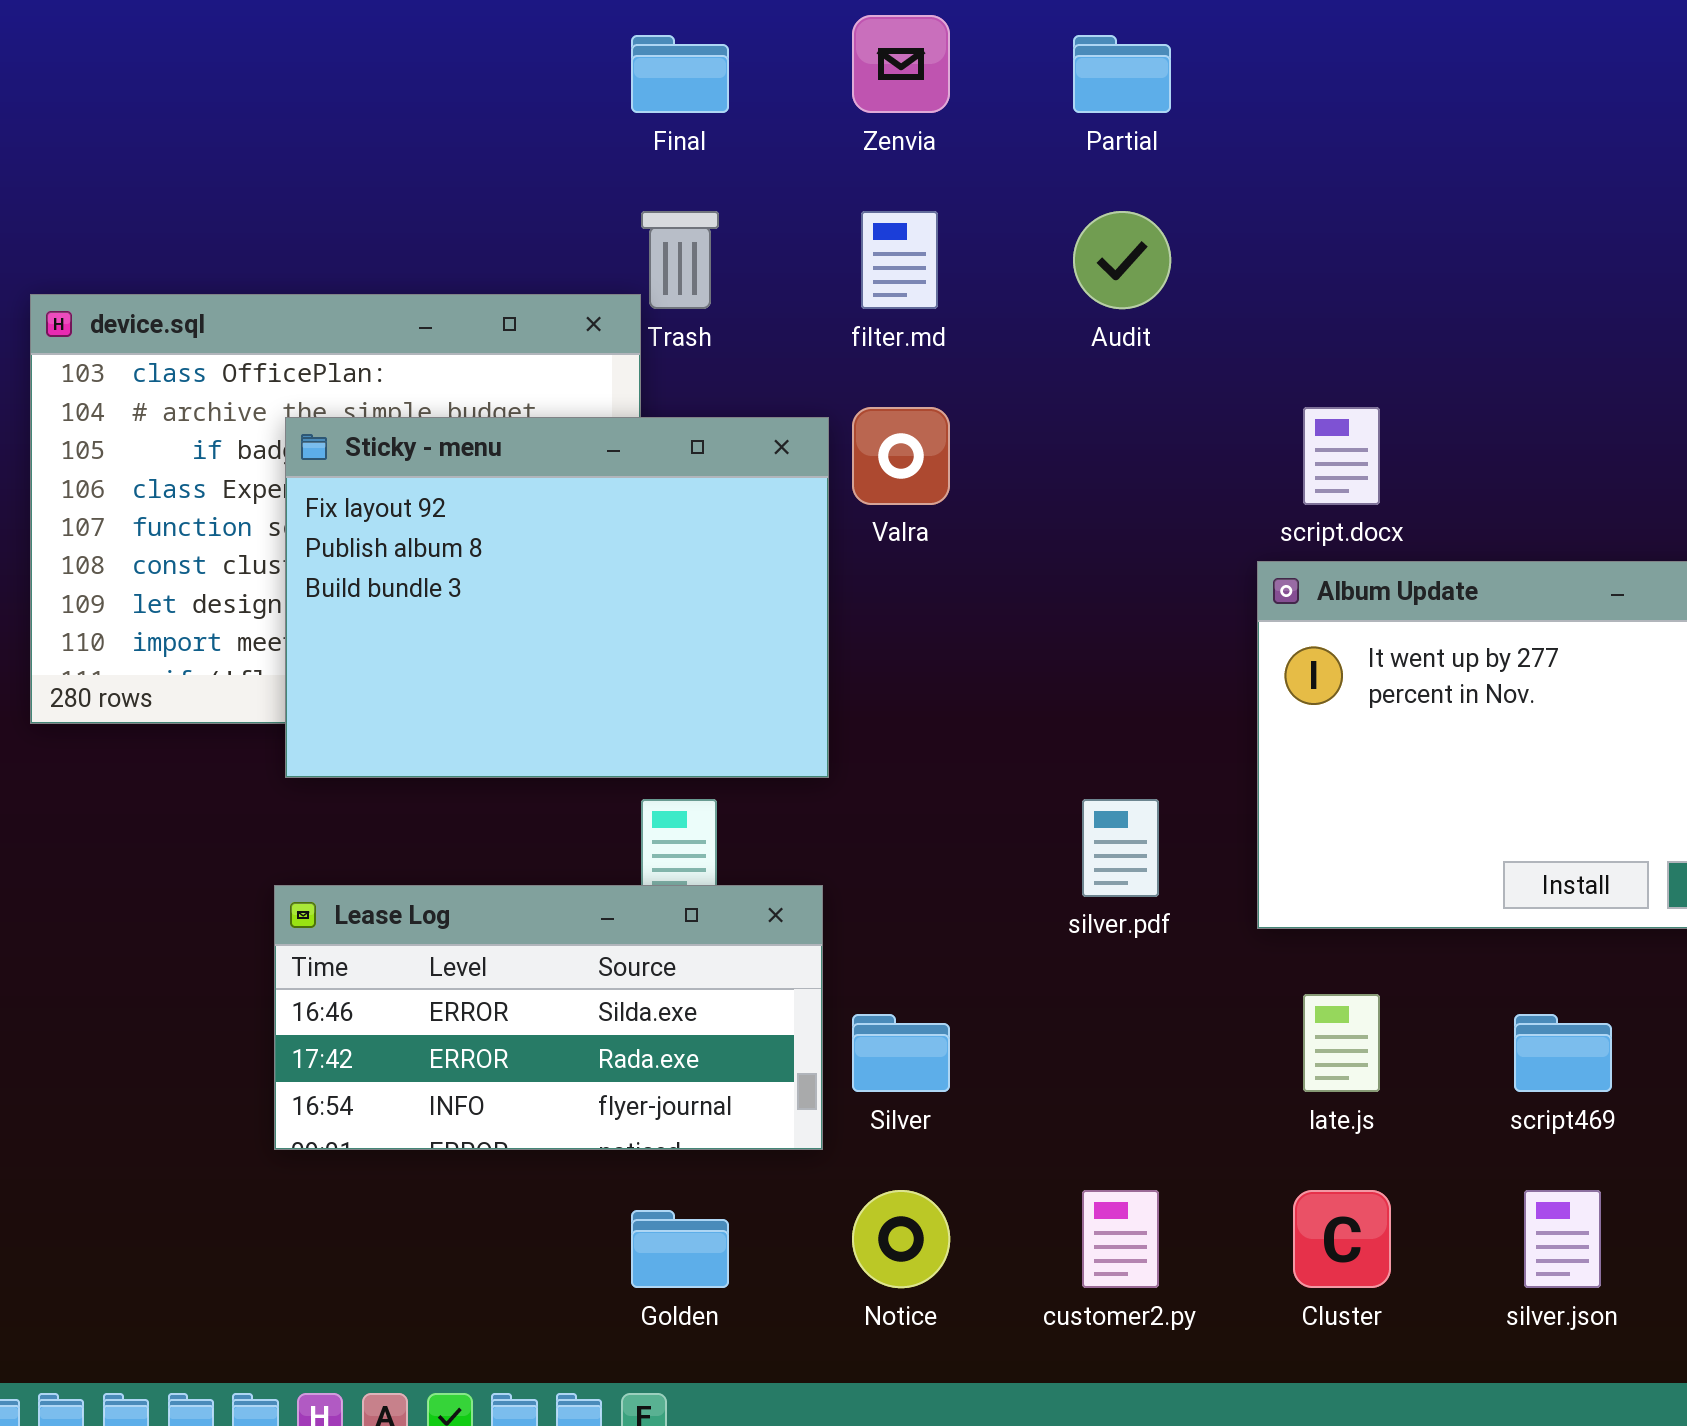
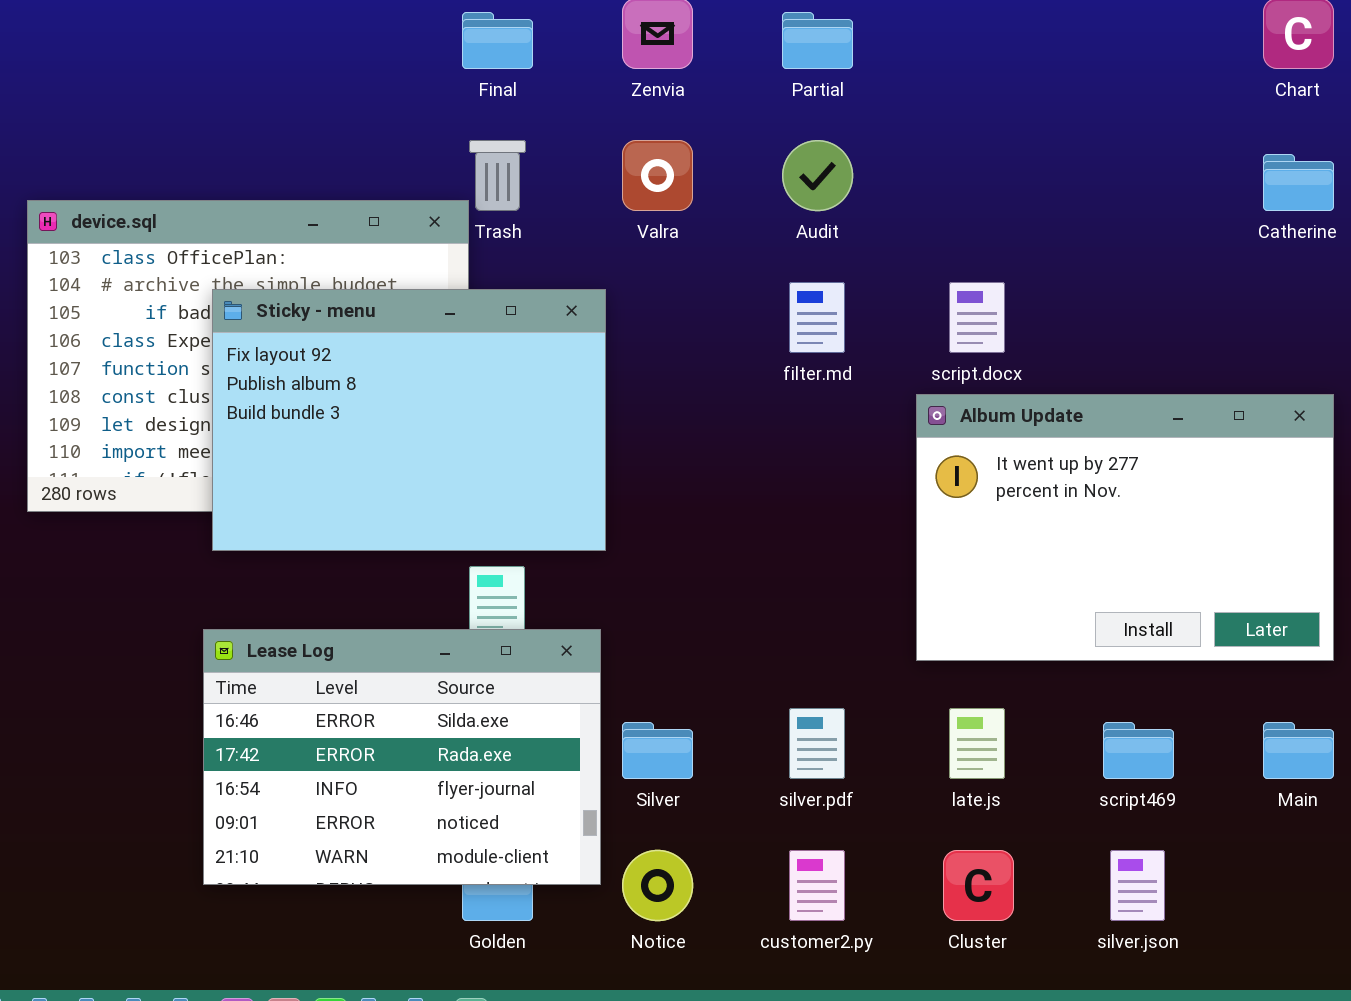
filter.md: [861,211,938,309] -> [789,282,845,353], moved
Valra: [852,407,950,505] -> [622,140,693,211], moved
silver.pdf: [1082,799,1159,897] -> [789,708,845,779], moved
Lease Log: [274,885,823,1150] -> [203,629,601,885], resized

